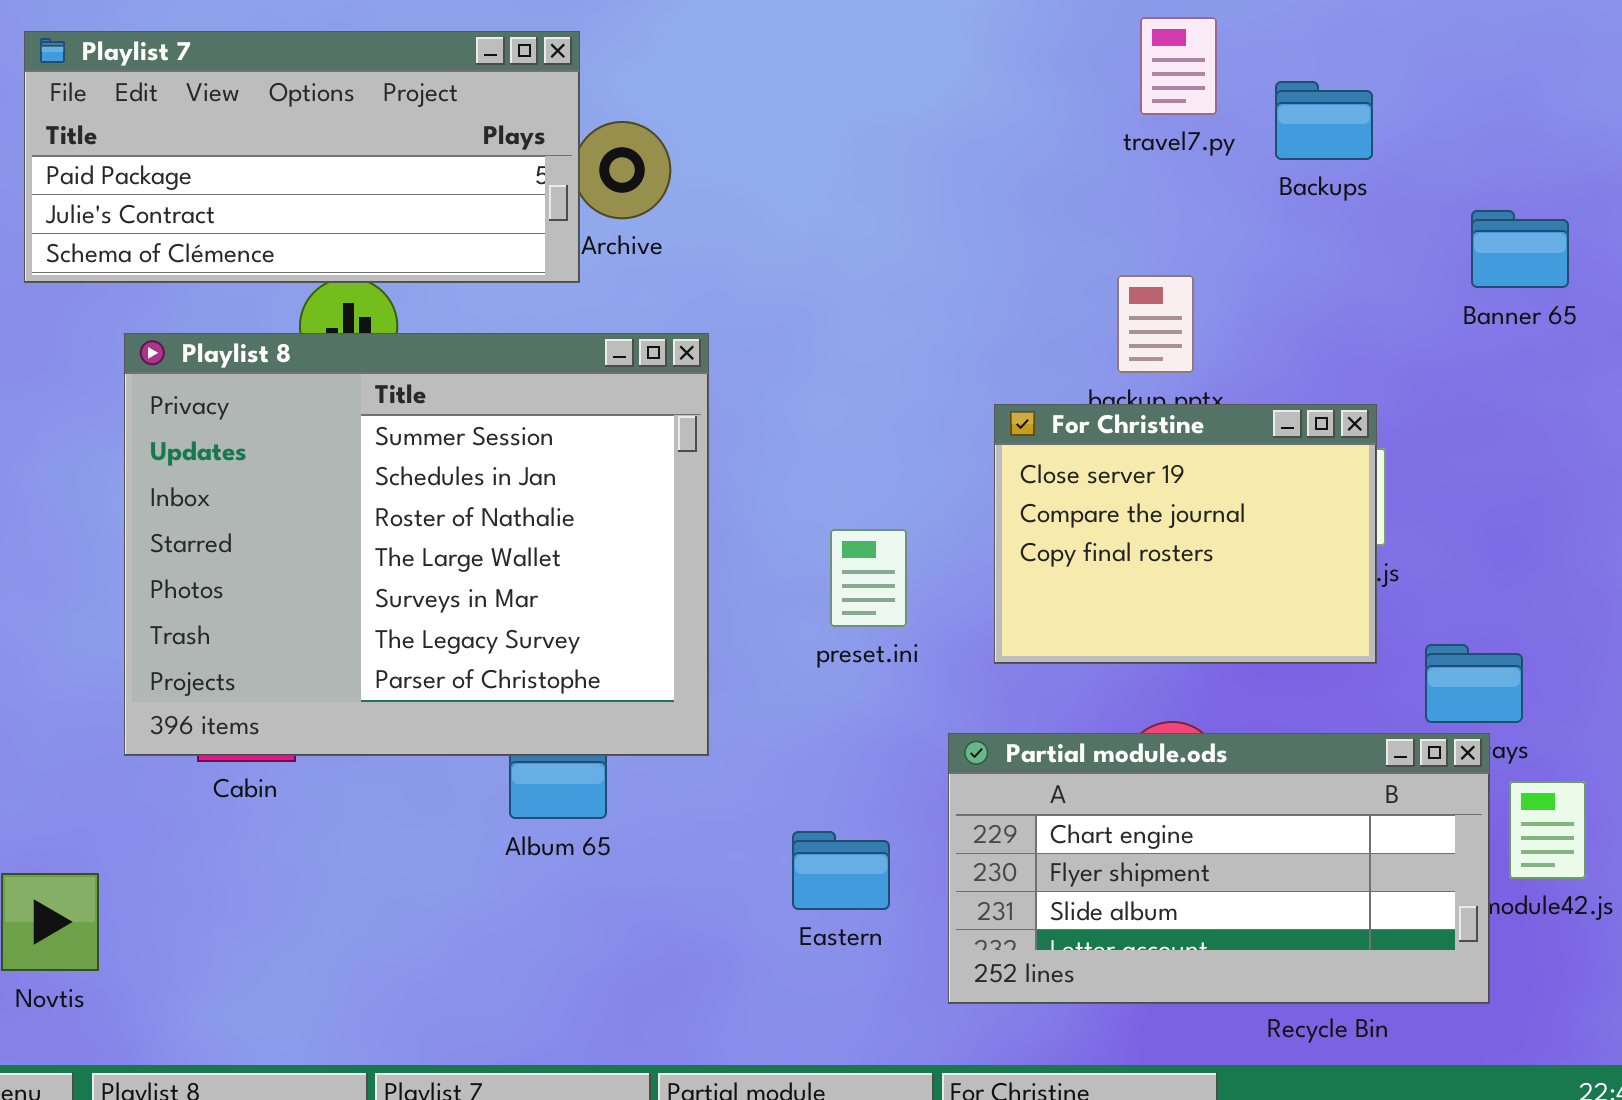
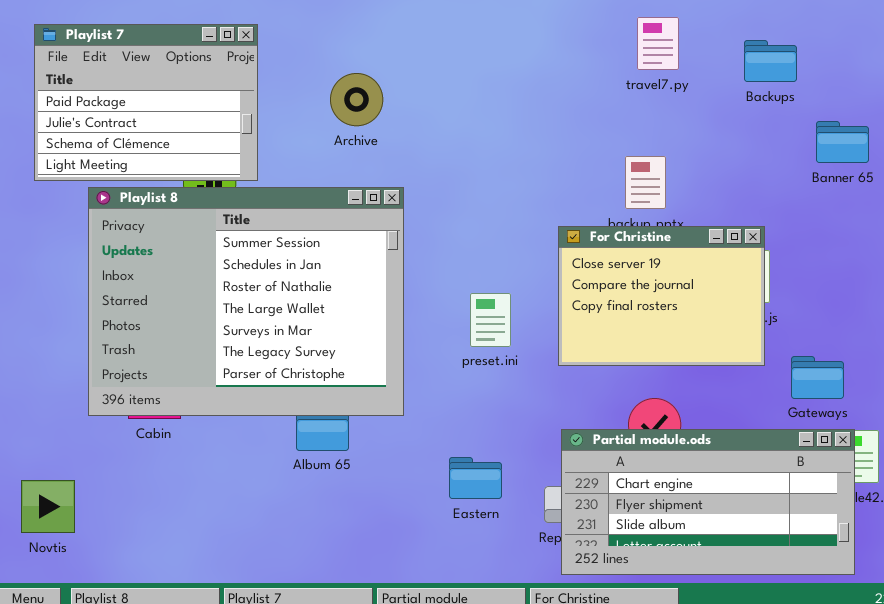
Playlist 7: [24,31,580,283] -> [34,24,258,181], resized
Backups: [1275,81,1373,160] -> [744,40,797,82], moved
Partial module.ods: [948,733,1490,1004] -> [561,429,855,575], moved

